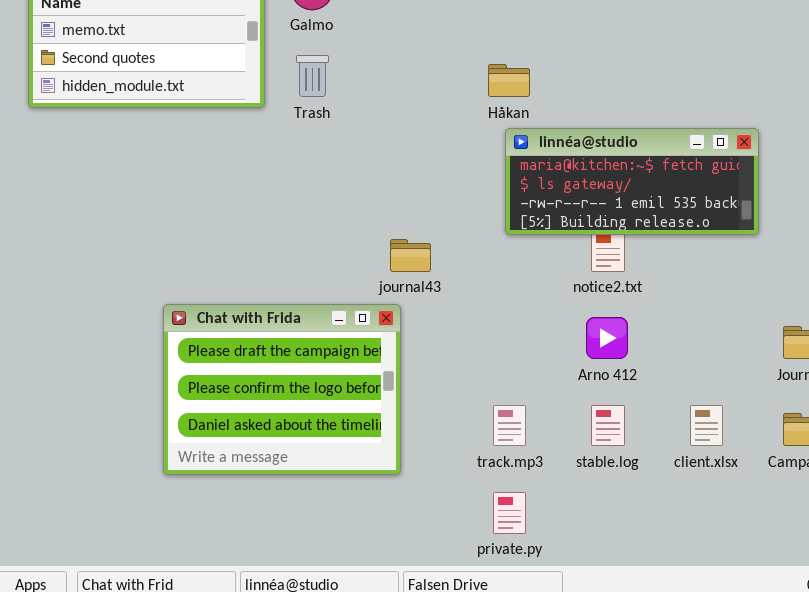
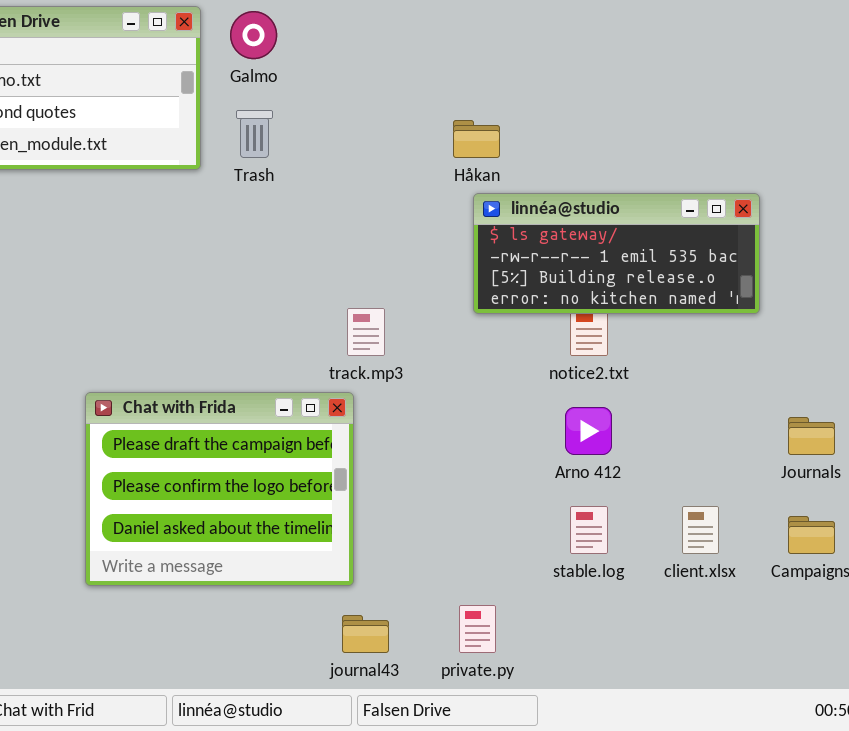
linnéa@studio: [505,128,759,235] -> [473,193,760,314], scrolled down 1 row
journal43: [390,239,431,272] -> [342,615,389,653], moved
track.mp3: [493,405,526,446] -> [347,308,385,356], moved

